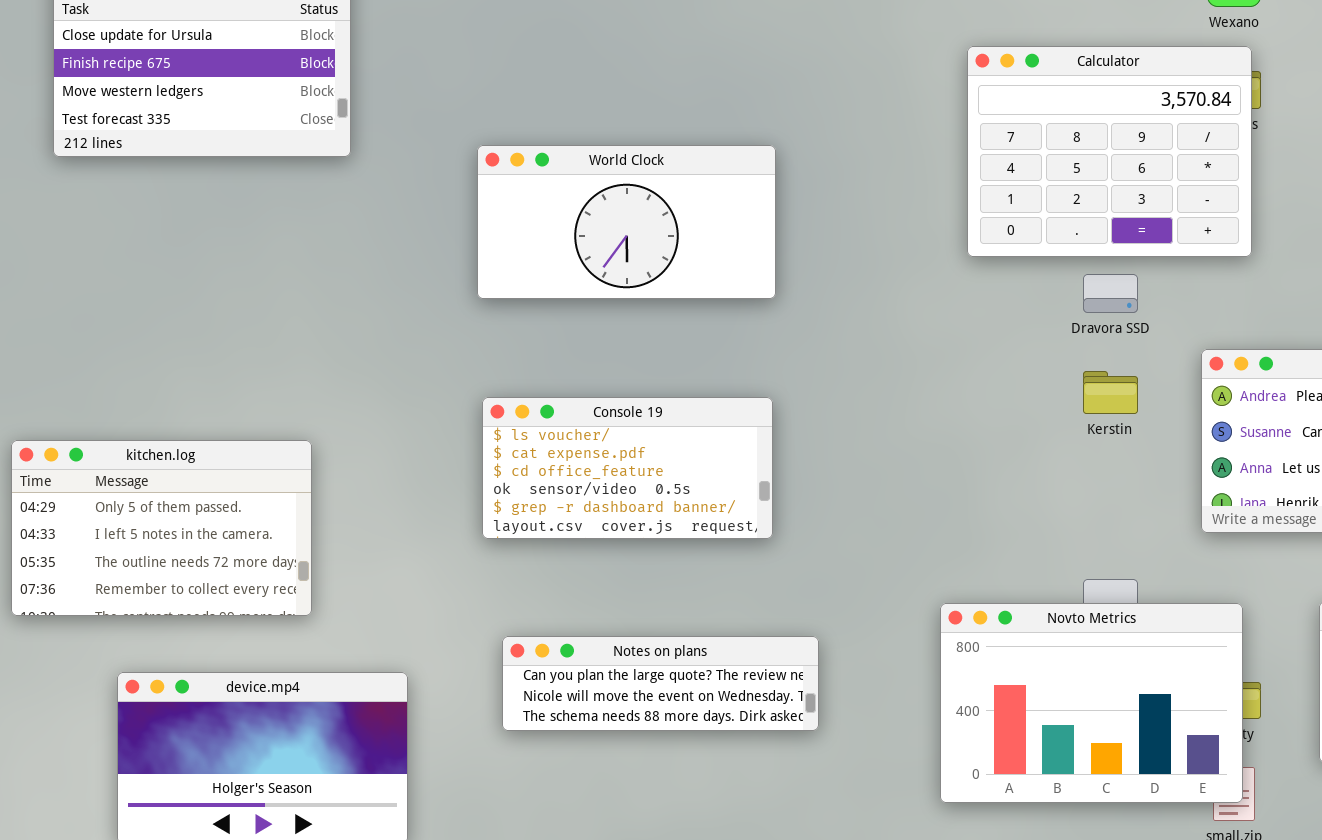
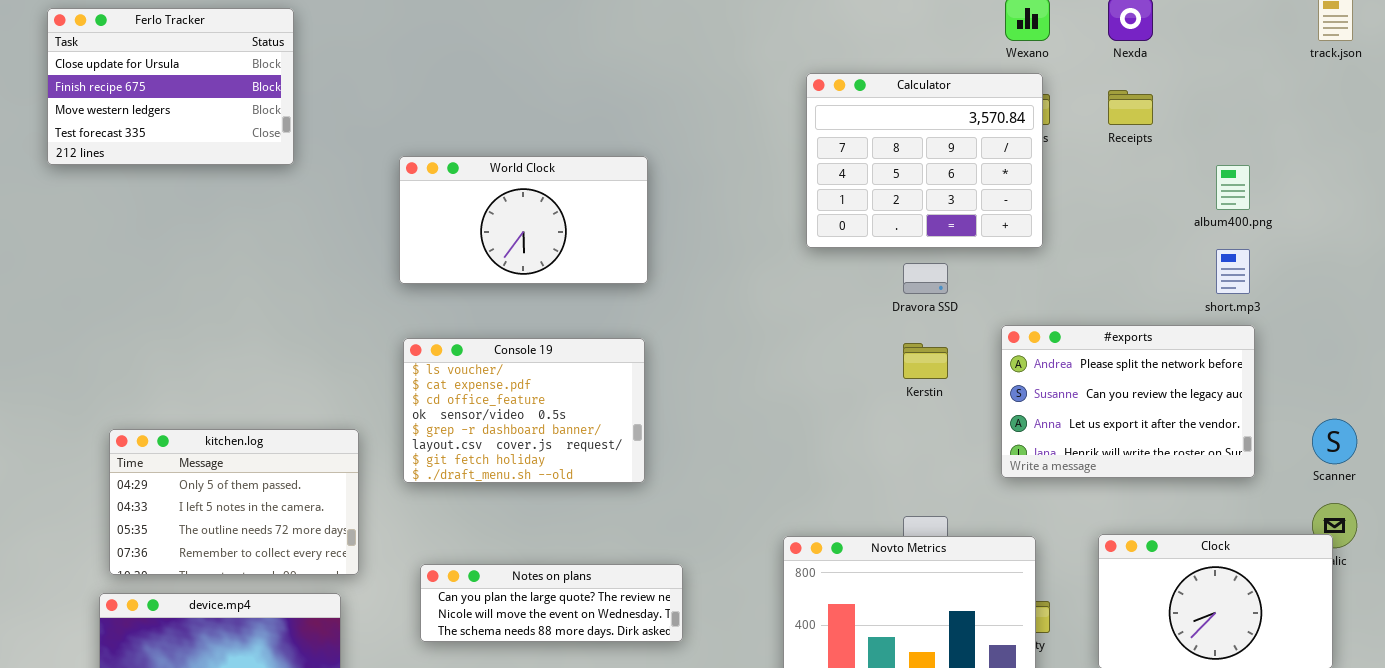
Console 19: [482,397,773,539] -> [403,338,645,483], resized
kitchen.log: [11,440,312,616] -> [109,429,359,575], moved

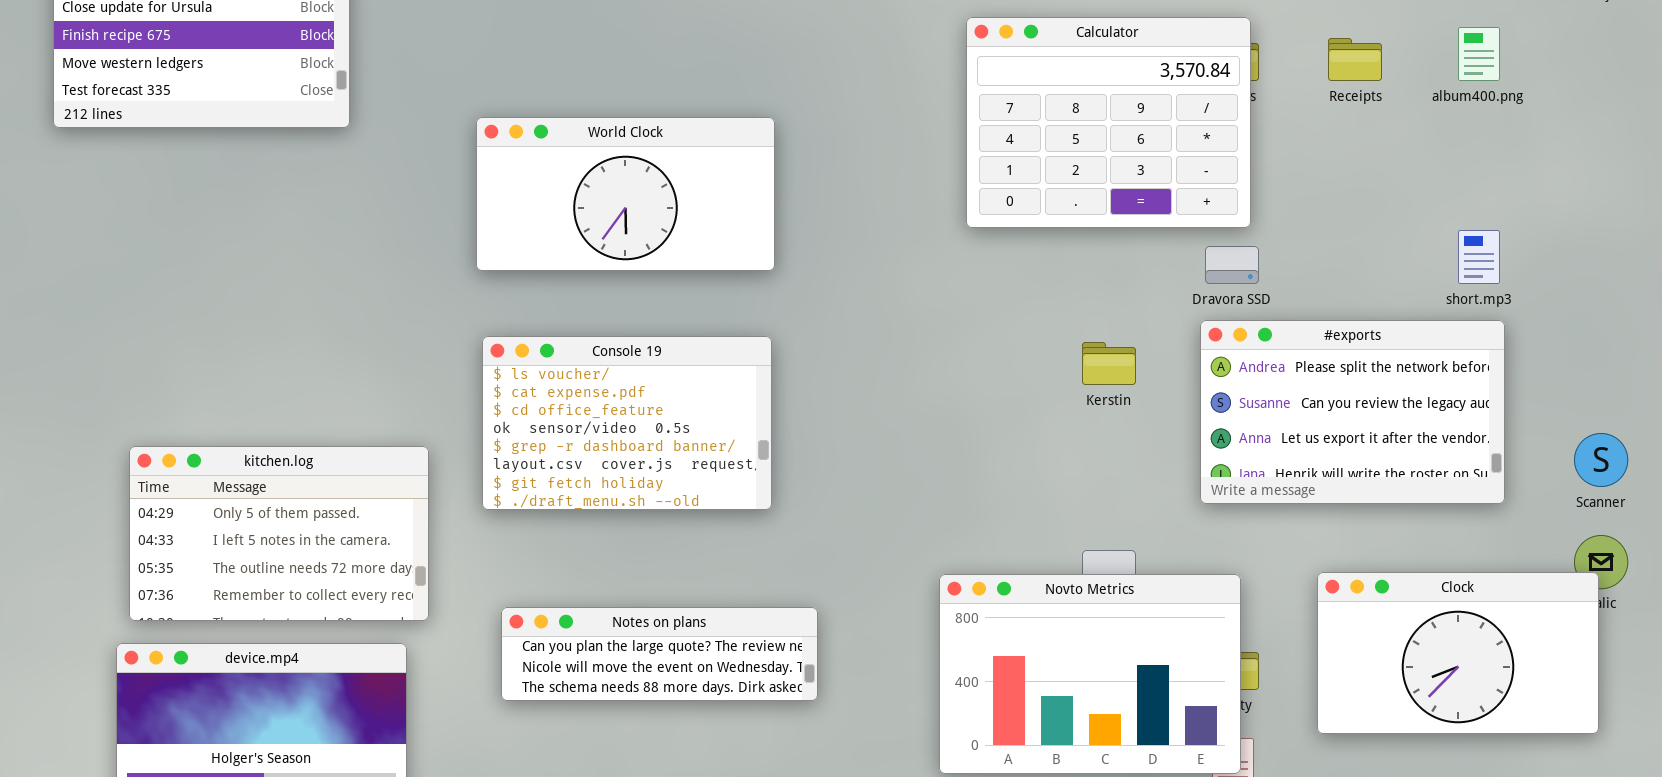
album400.png: [1216,165,1250,210] -> [1458,27,1500,81], moved
Dravora SSD: [903,263,948,294] -> [1205,246,1259,284], moved

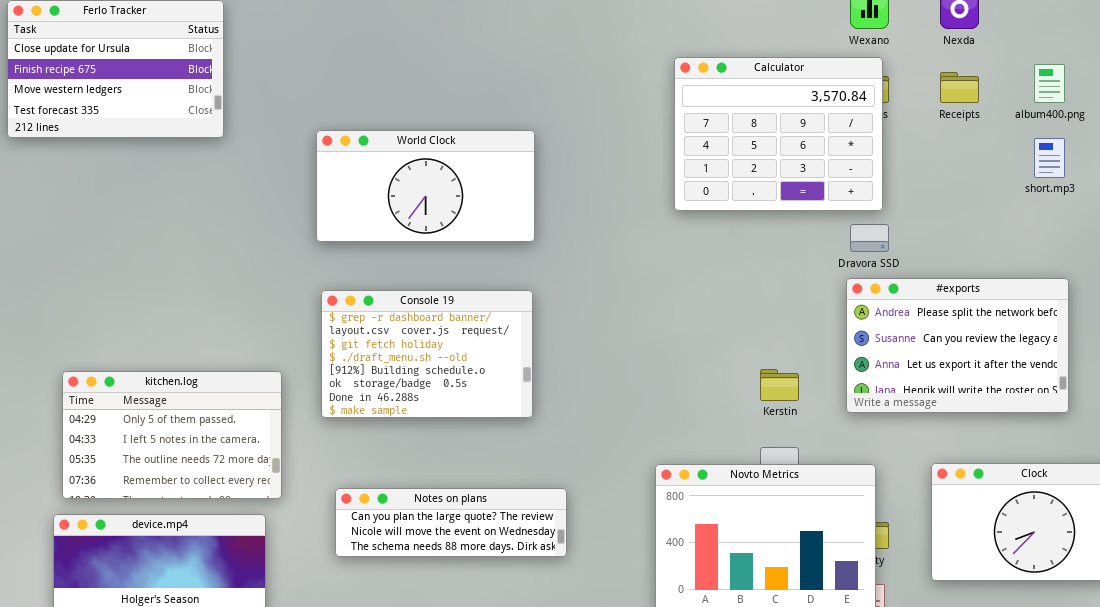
short.mp3: [1458,230,1500,284] -> [1034,138,1065,178], moved
Console 19: [482,336,772,510] -> [321,290,533,418], scrolled down 4 rows
Kerstin: [1082,342,1136,385] -> [760,369,799,401], moved

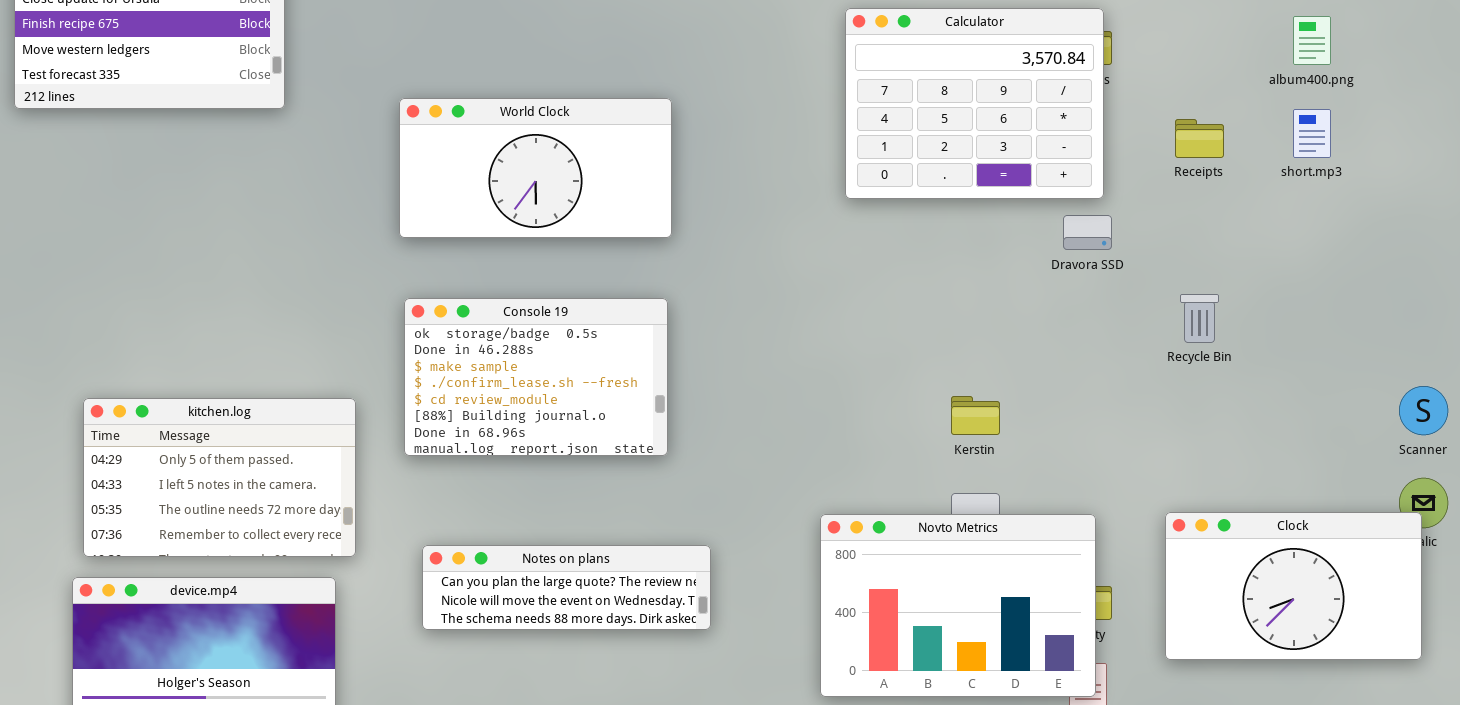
Receipts: [940,72,979,103] -> [1175,119,1224,158], moved
#exports: [846,278,1069,413] -> none, closed
Console 19: [321,290,533,418] -> [404,298,668,456], scrolled down 5 rows

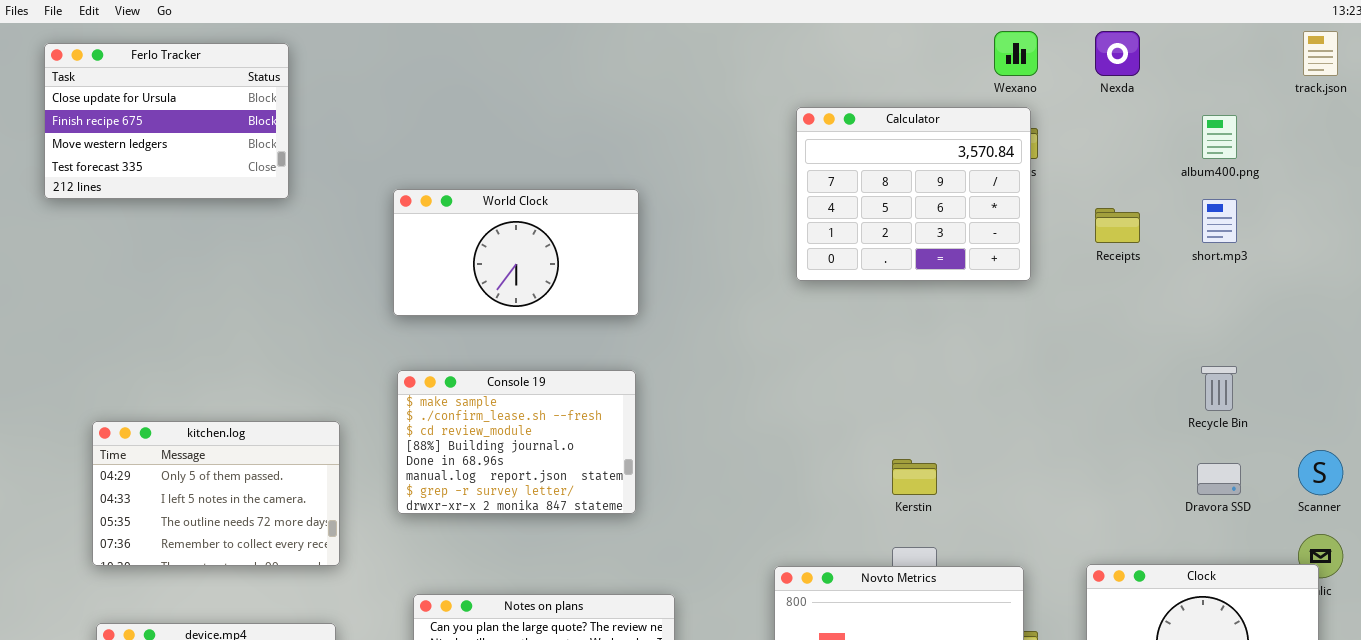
Dravora SSD: [1063,215,1112,250] -> [1197,463,1241,495], moved
Recycle Bin: [1180,294,1219,343] -> [1201,366,1237,411], moved
Console 19: [404,298,668,456] -> [397,370,636,514], scrolled down 2 rows
kitchen.log: [83,398,356,557] -> [92,421,340,566], moved

